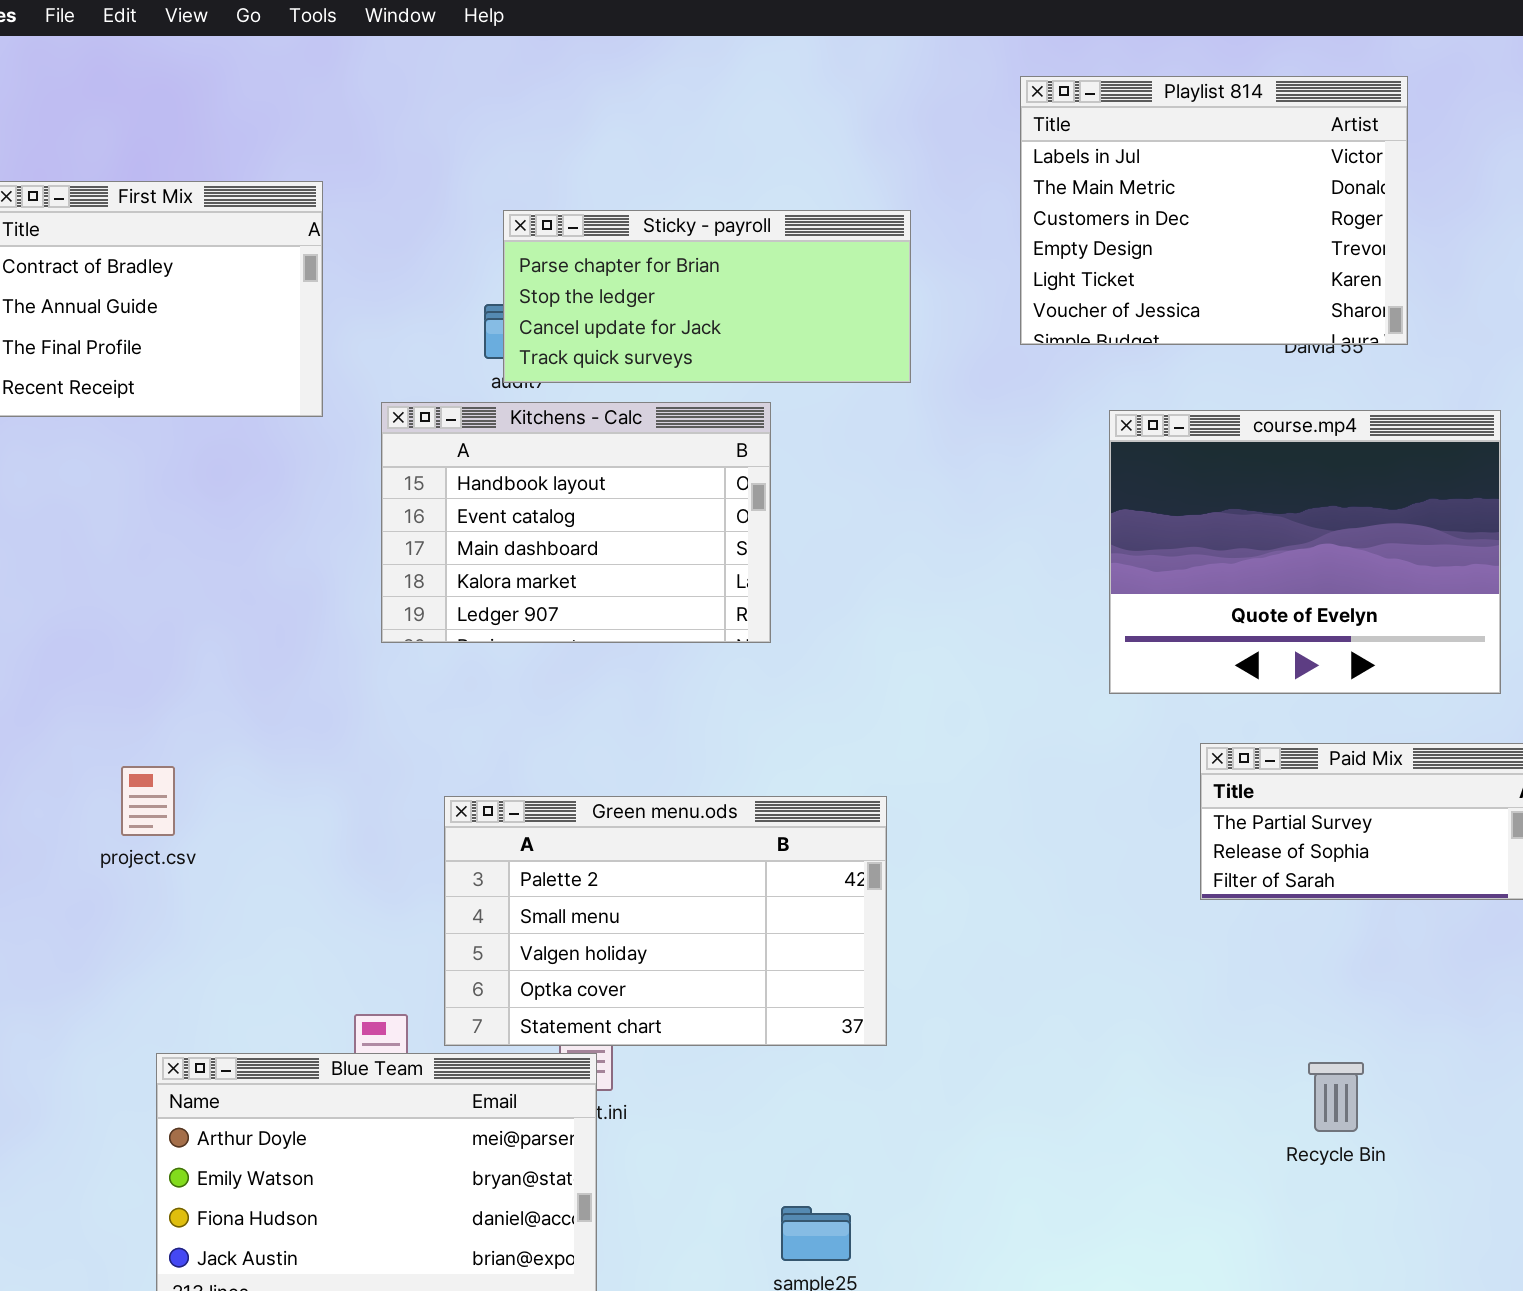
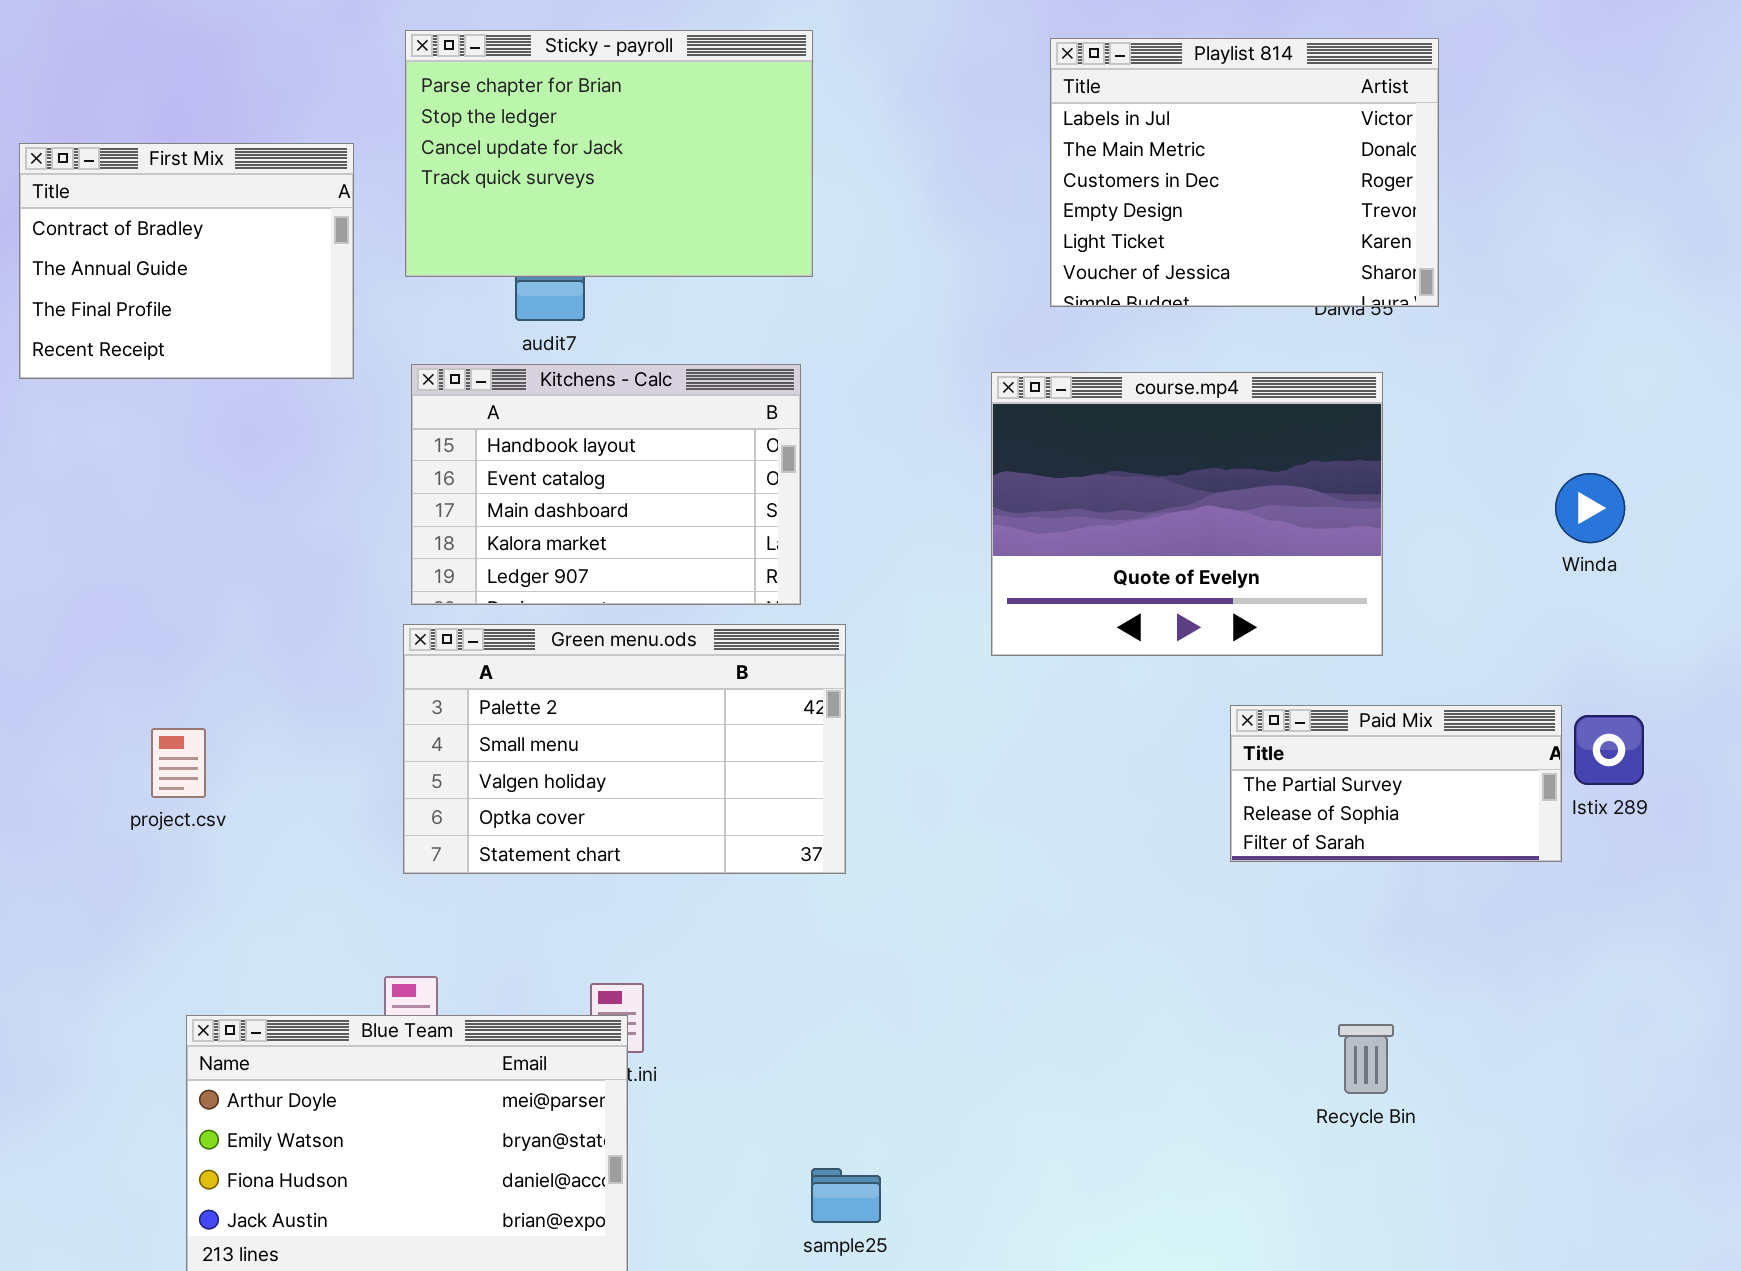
Sticky - payroll: [503,210,911,383] -> [405,30,813,277], moved, resized
course.mp4: [1109,410,1501,694] -> [991,372,1383,656], moved
Green menu.ods: [444,796,887,1046] -> [403,624,846,874], moved

